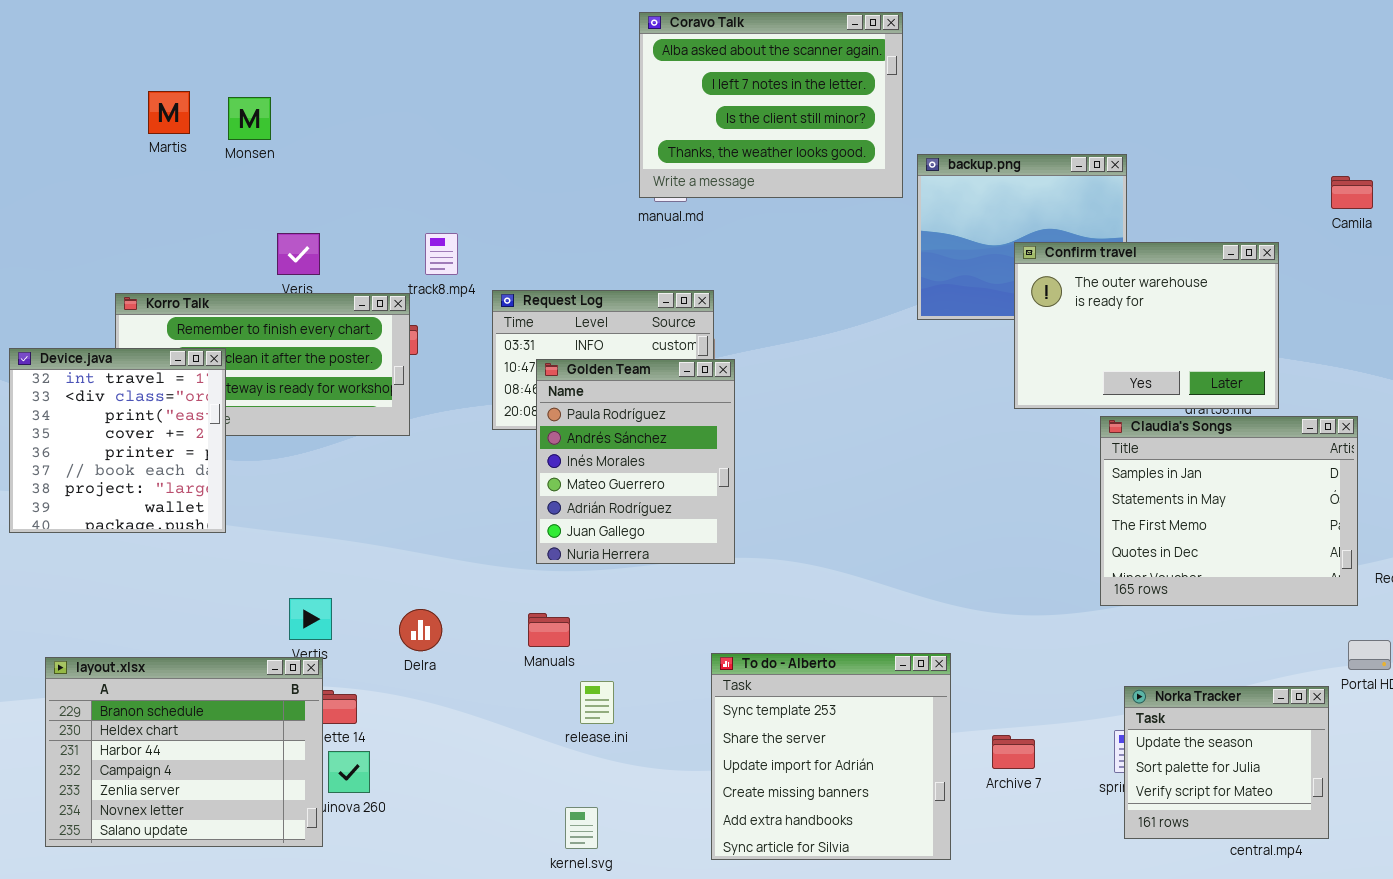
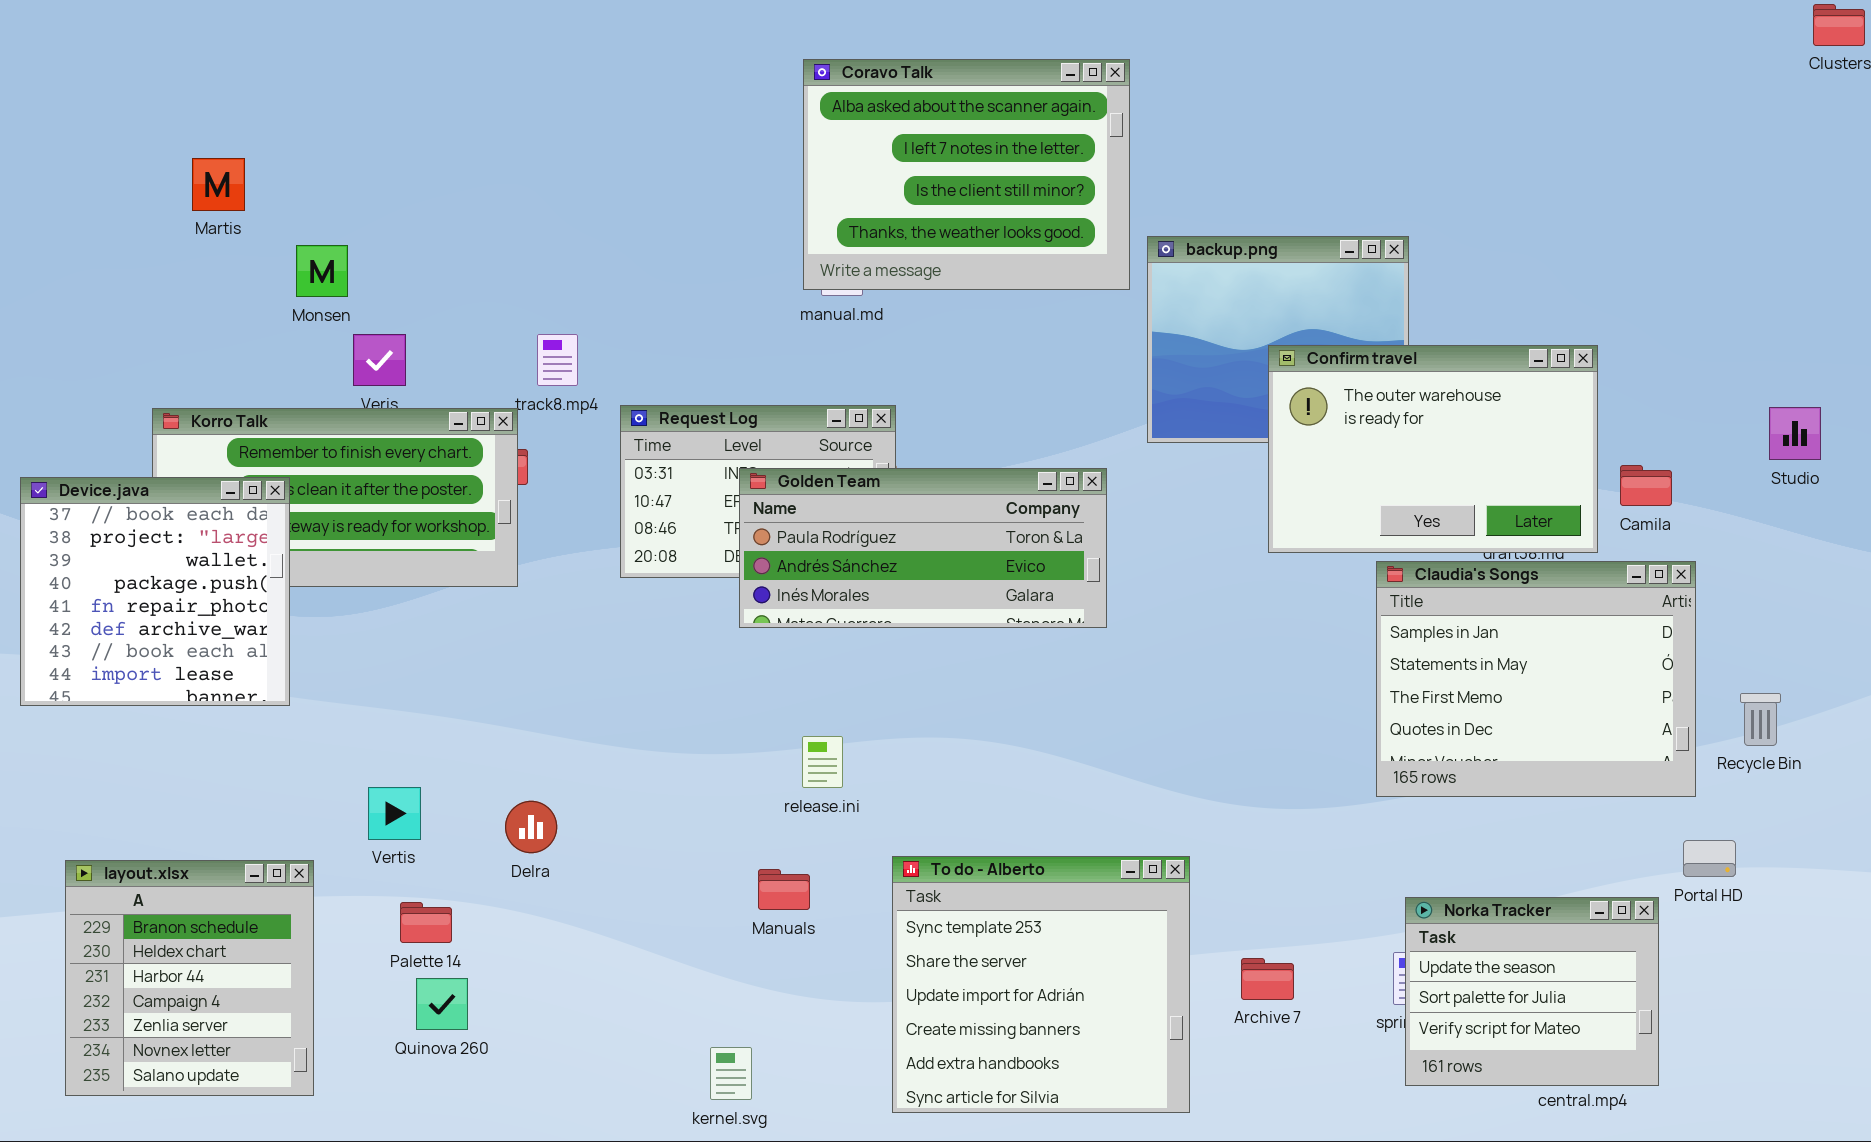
Monsen: [228,97,271,140] -> [296,245,348,297], moved
Camila: [1331,176,1373,209] -> [1620,465,1672,506], moved
Device.java: [9,348,226,533] -> [20,477,290,706], scrolled down 5 rows
Golden Team: [536,359,735,564] -> [739,468,1107,628], moved, resized
Manuals: [528,613,570,647] -> [758,869,810,910], moved
layout.xlsx: [45,657,323,847] -> [65,860,314,1096], resized
release.ini: [580,681,614,724] -> [802,736,843,788], moved

